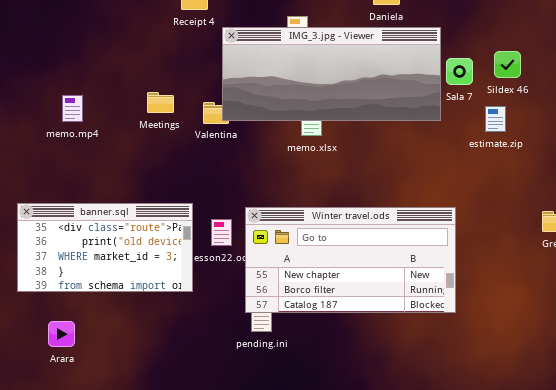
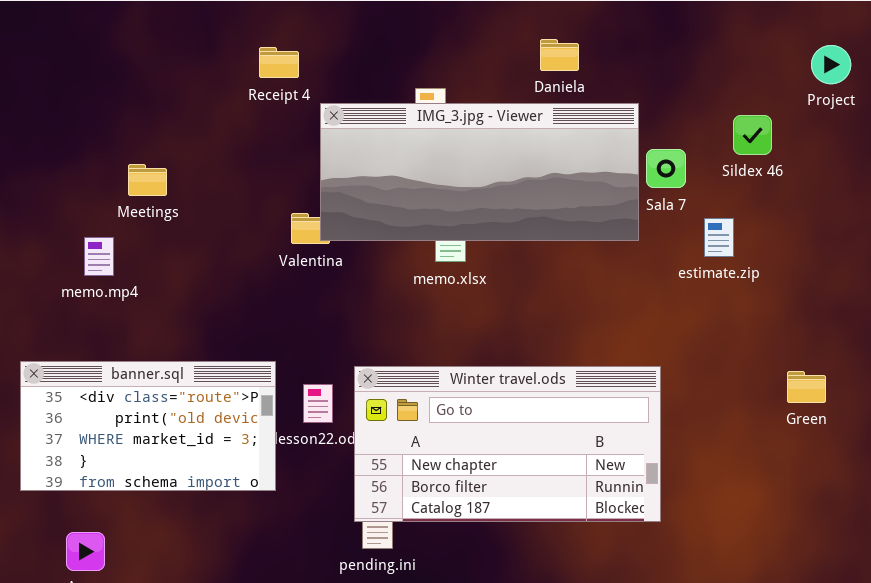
Sildex 46: [494,51,521,78] -> [733,115,772,155], moved
Meetings: [147,92,174,113] -> [128,164,167,196], moved
memo.mp4: [62,95,83,122] -> [84,237,114,276], moved

